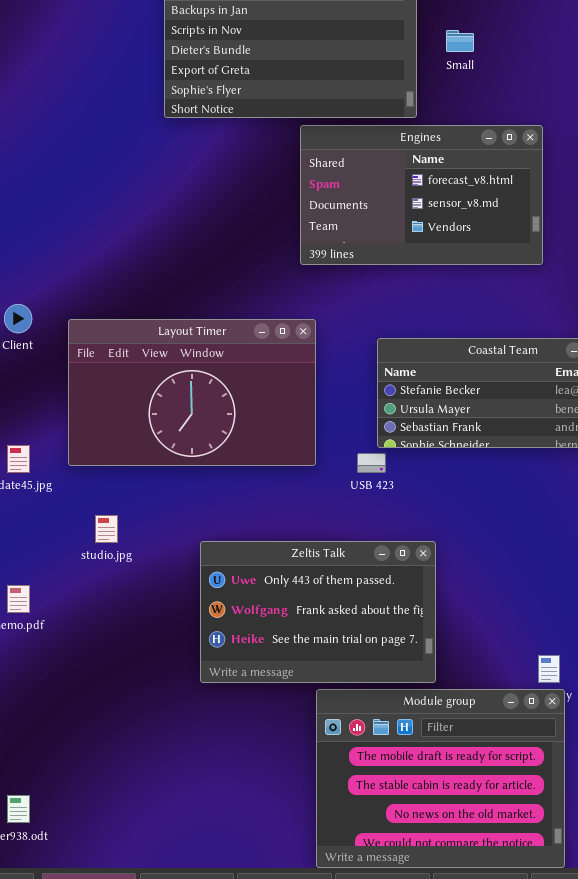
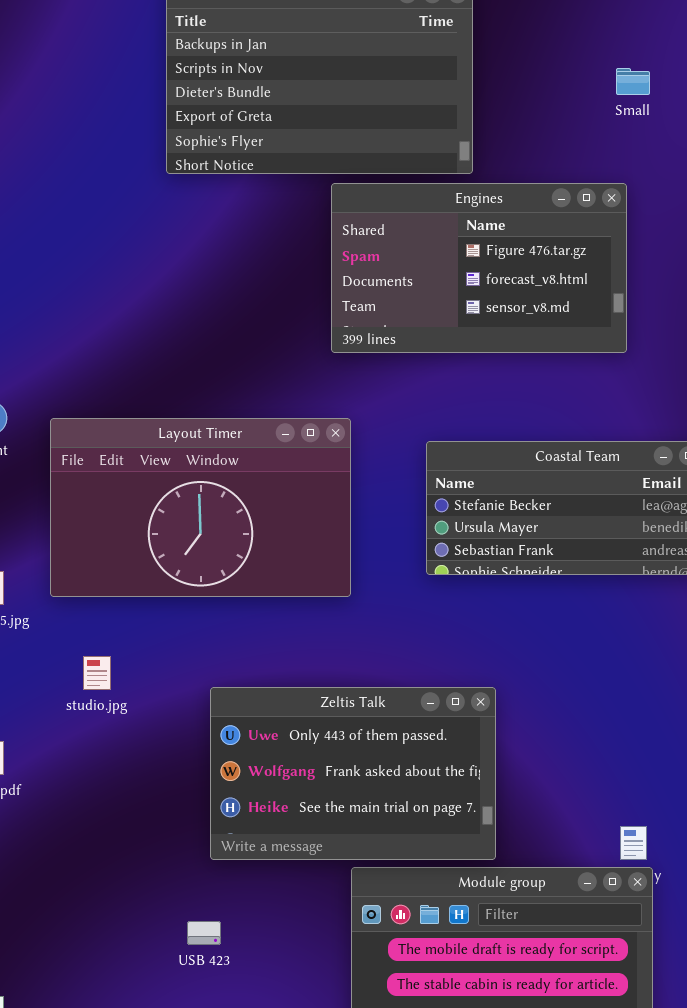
Small: [446,30,474,52] -> [616,68,650,95], moved
Engines: [300,125,543,265] -> [331,183,627,353], scrolled up 1 row
USB 423: [357,453,386,473] -> [187,921,221,945], moved

